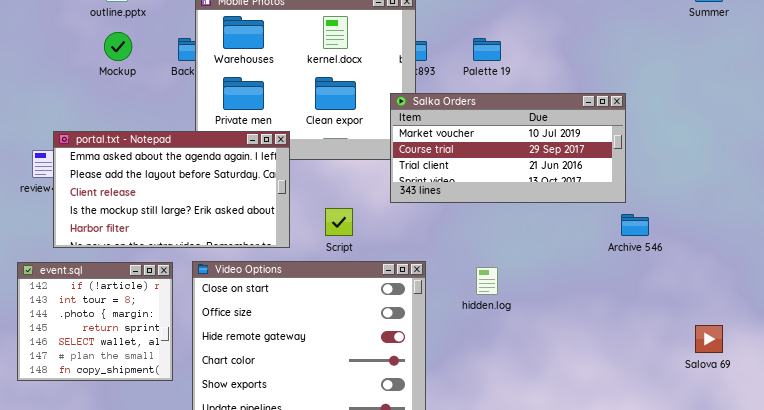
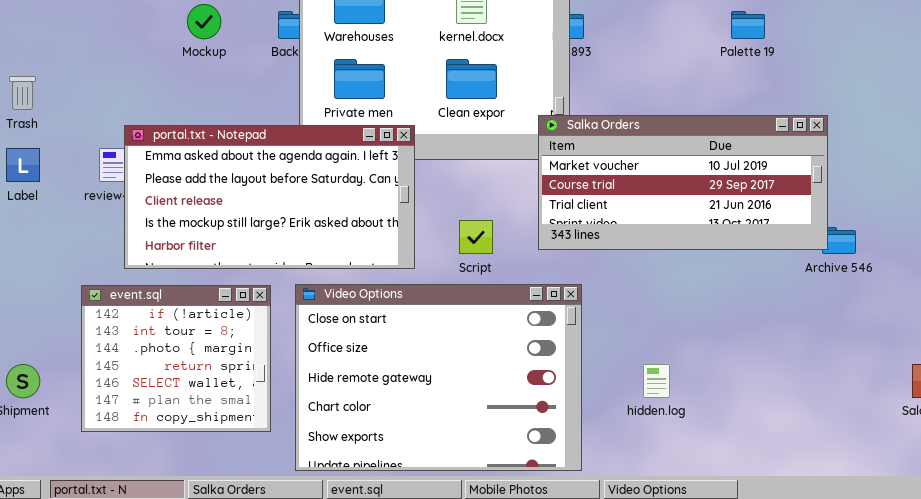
Palette 19: [473,38,501,61] -> [731,11,765,39], moved
Salka Orders: [390,93,626,203] -> [538,115,828,250], moved
hidden.log: [476,267,498,295] -> [643,364,670,398], moved

